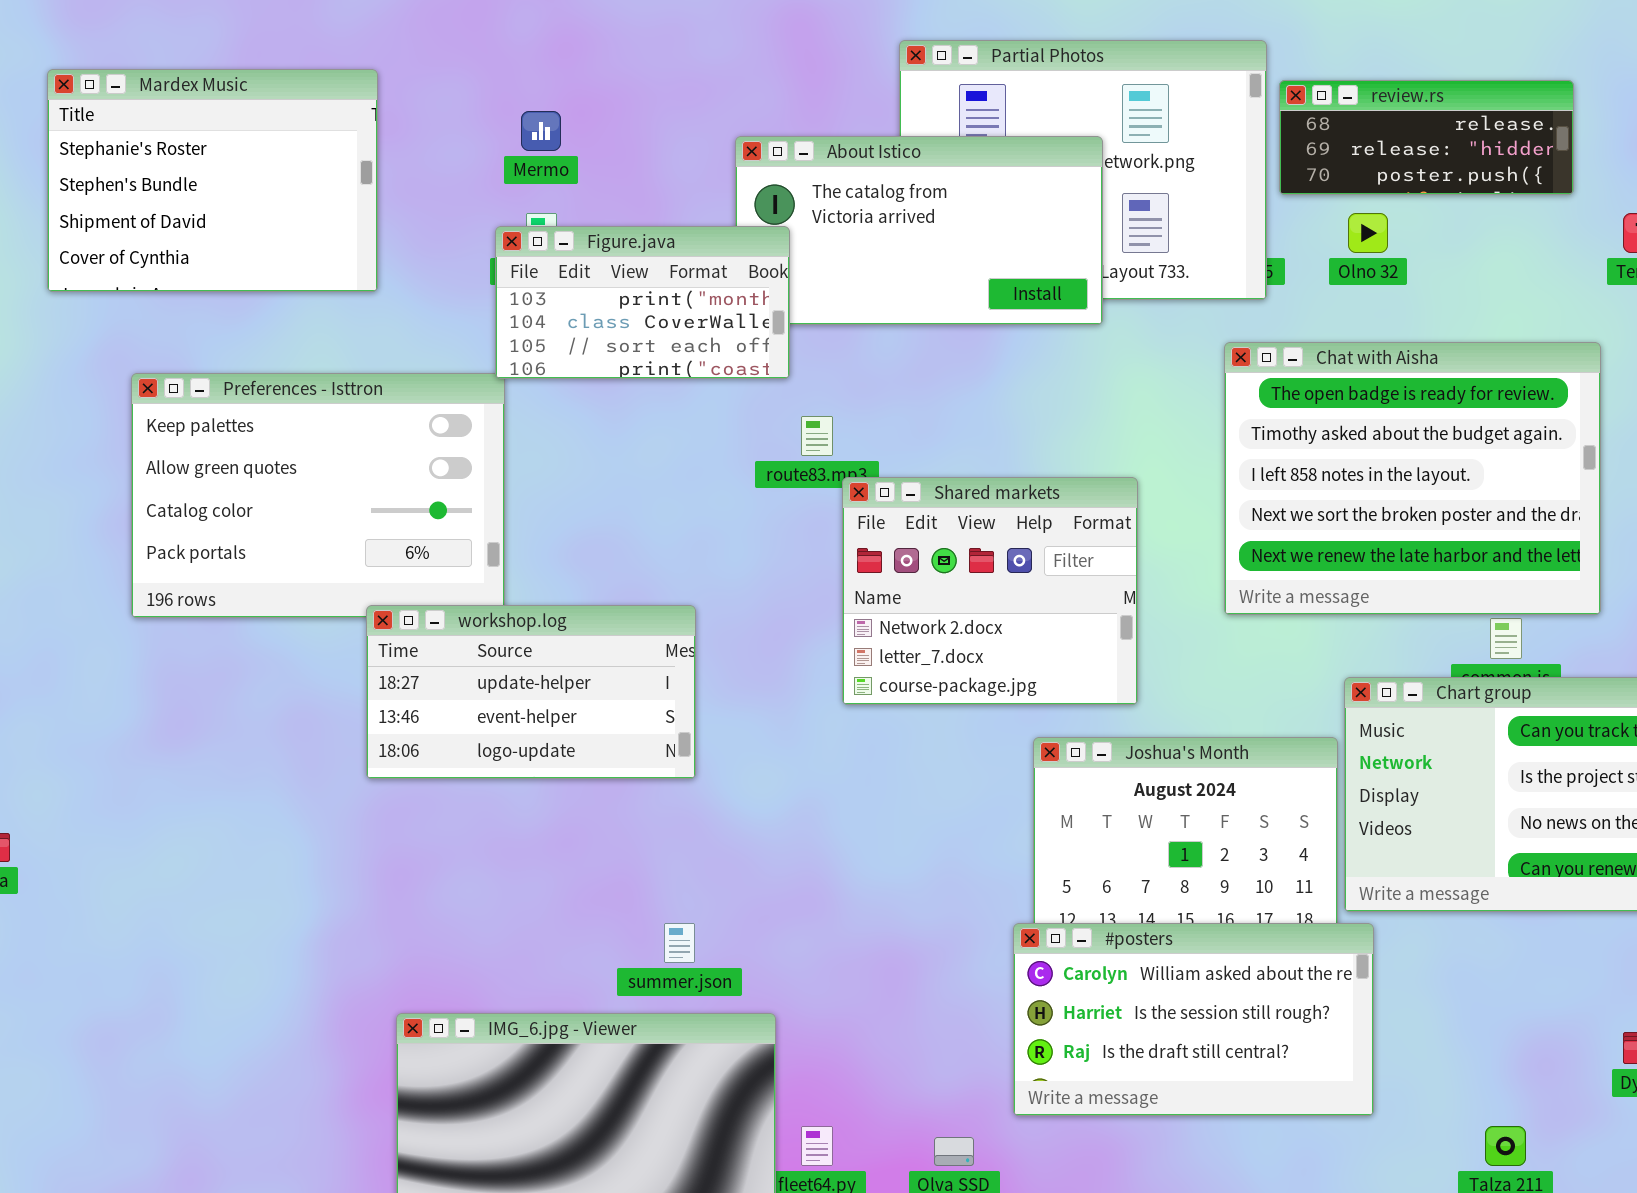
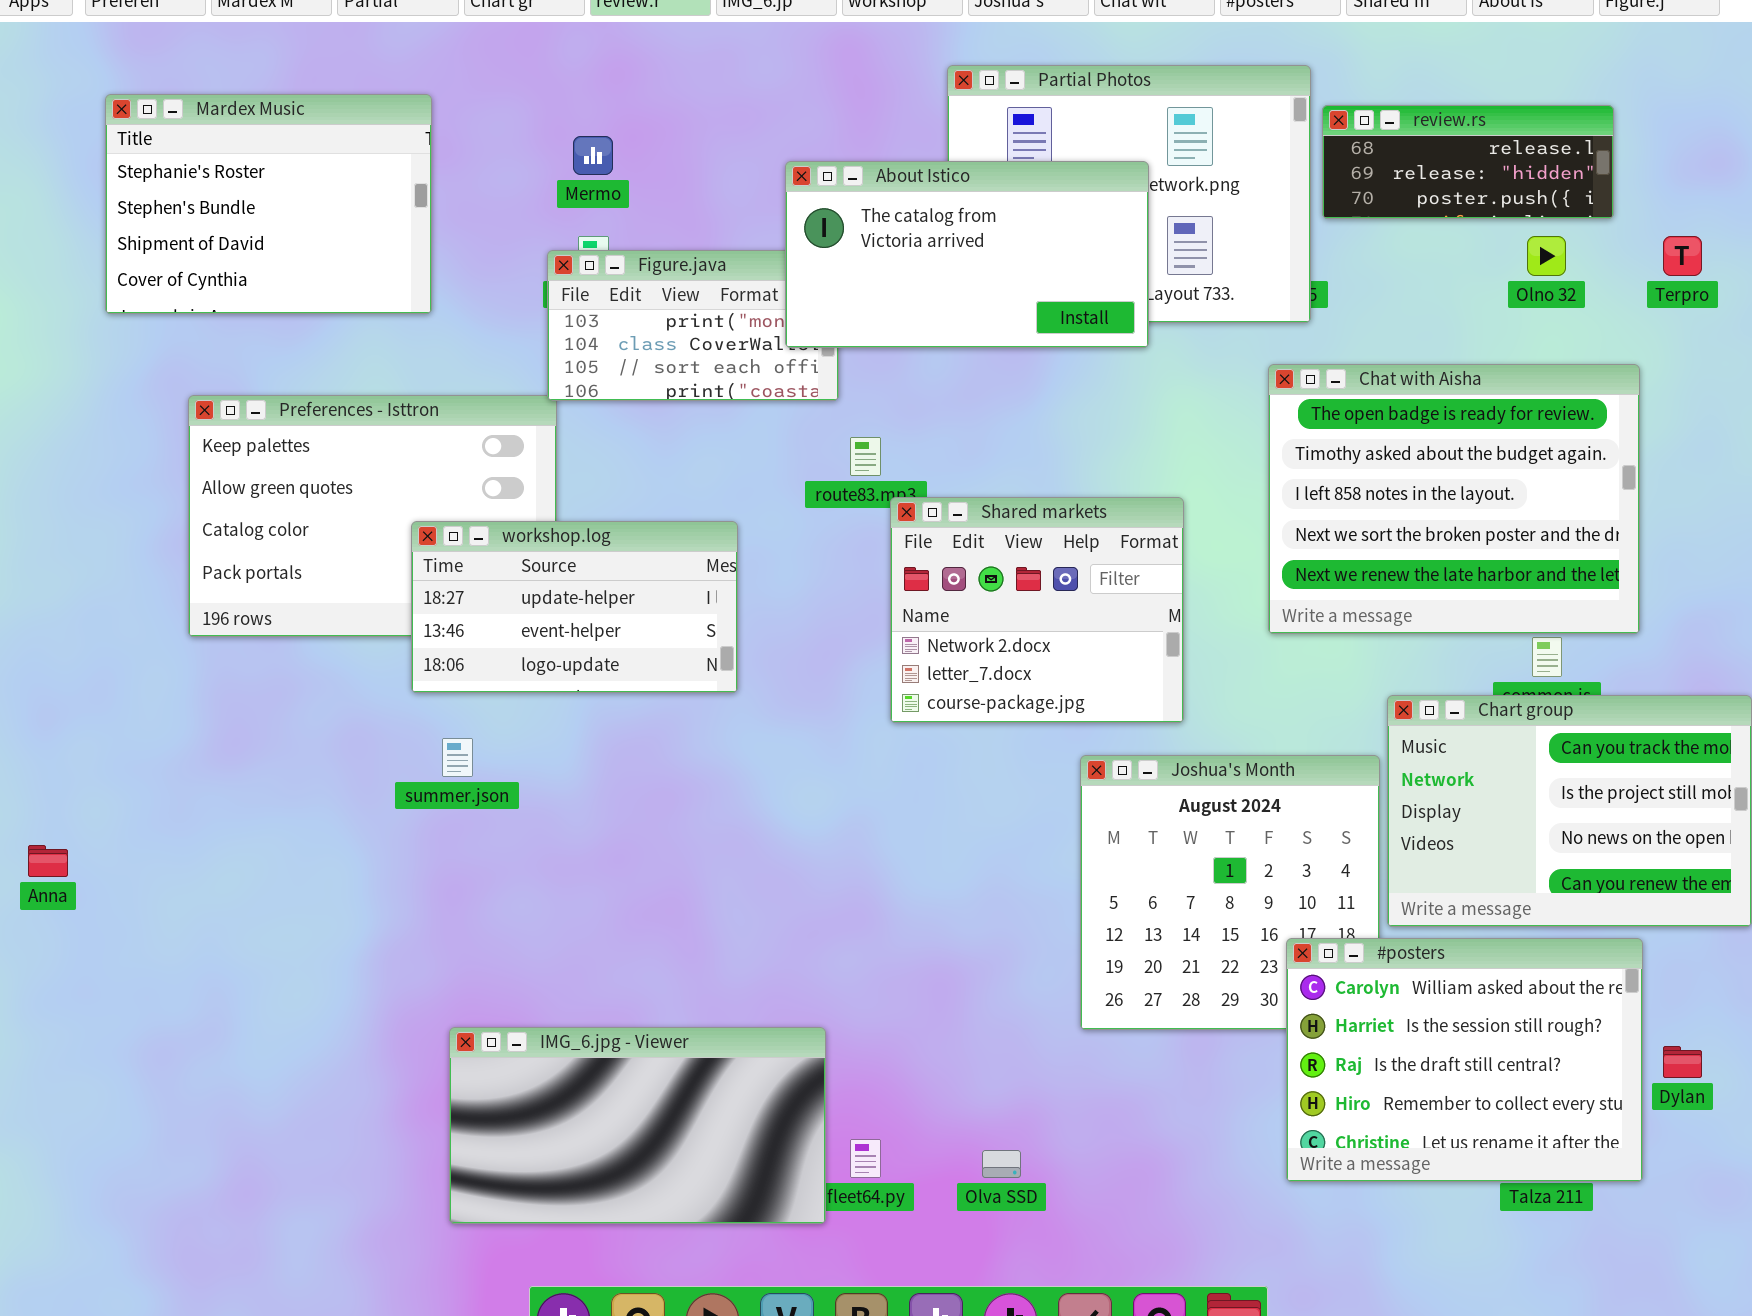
About Istico: [735,136,1103,325] -> [785,161,1149,348], raised
Olno 32: [1348,213,1388,253] -> [1527,236,1566,276], moved
workshop.log: [366,605,696,779] -> [411,521,738,693], moved
summer.json: [664,923,695,963] -> [442,738,473,777], moved
#posters: [1013,923,1374,1116] -> [1286,938,1643,1182], moved, resized

